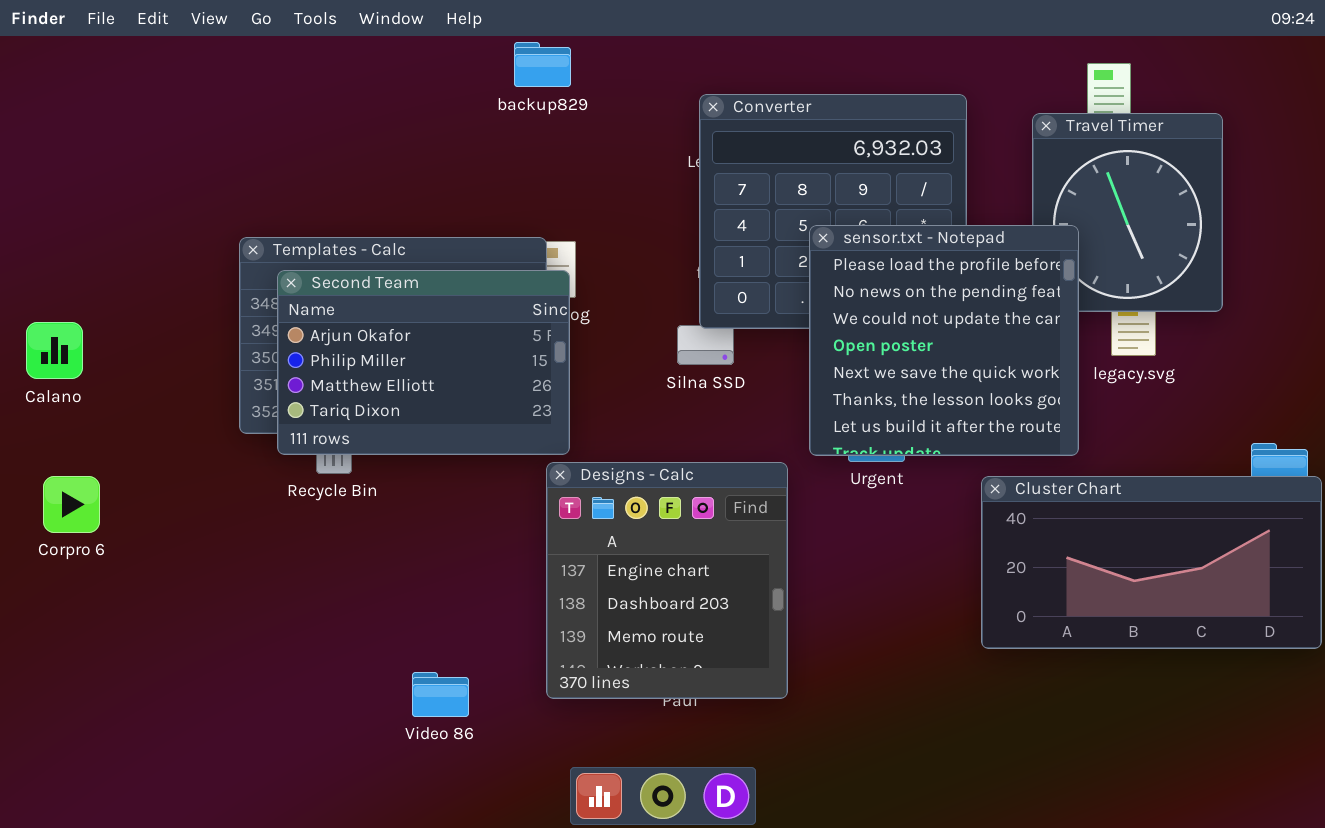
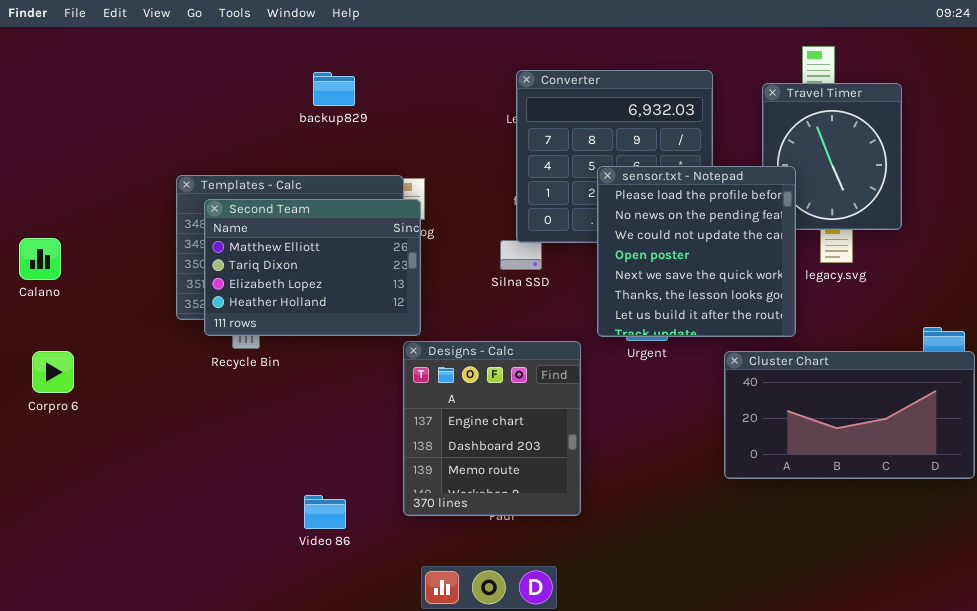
backup829: [514,42,571,87] -> [313,72,355,106], moved
Second Team: [277,270,570,455] -> [204,199,421,336], scrolled down 2 rows

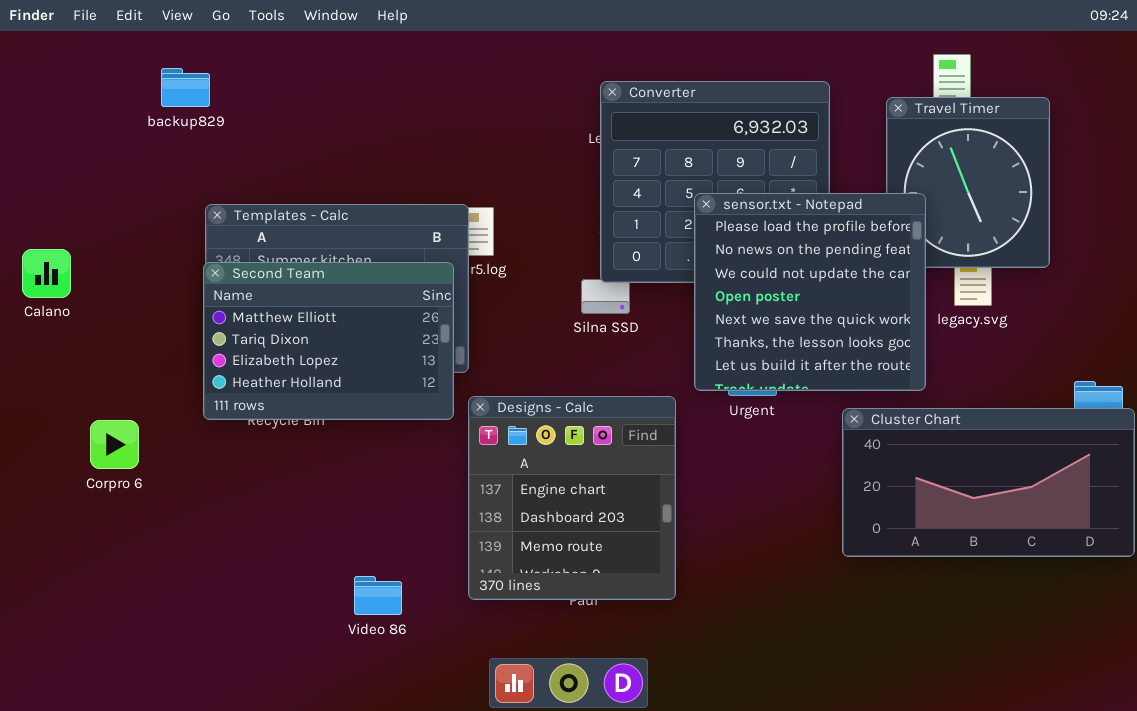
backup829: [313,72,355,106] -> [161,68,210,107], moved
Second Team: [204,199,421,336] -> [203,262,454,420], moved
Calano: [19,238,61,280] -> [22,249,71,298], moved
Corpro 6: [32,351,74,393] -> [90,420,139,469], moved

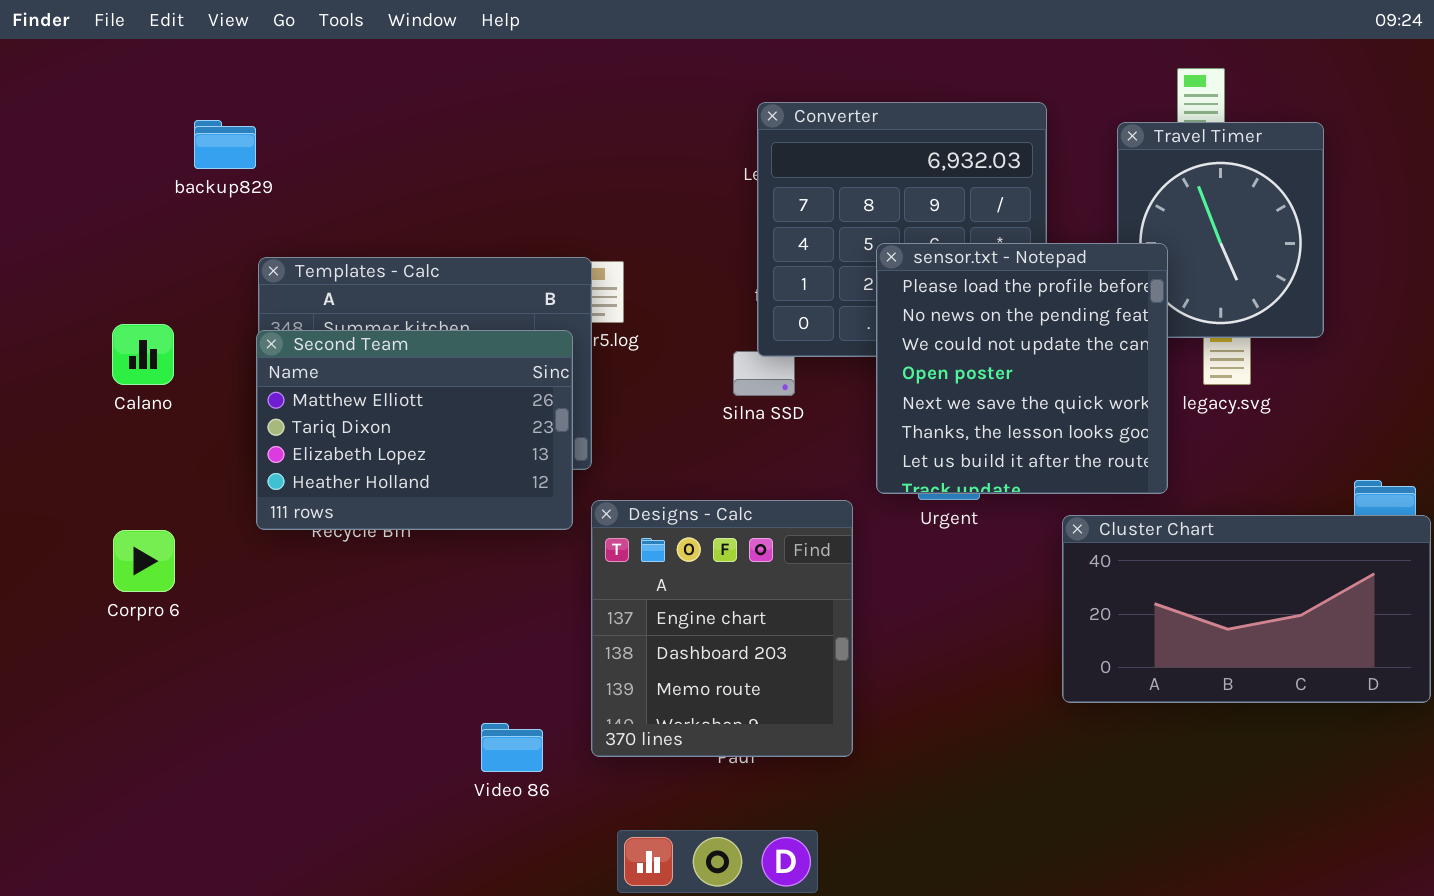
backup829: [161,68,210,107] -> [194,120,256,169], moved
Calano: [22,249,71,298] -> [112,324,174,385], moved
Video 86: [354,576,402,615] -> [481,723,543,772], moved

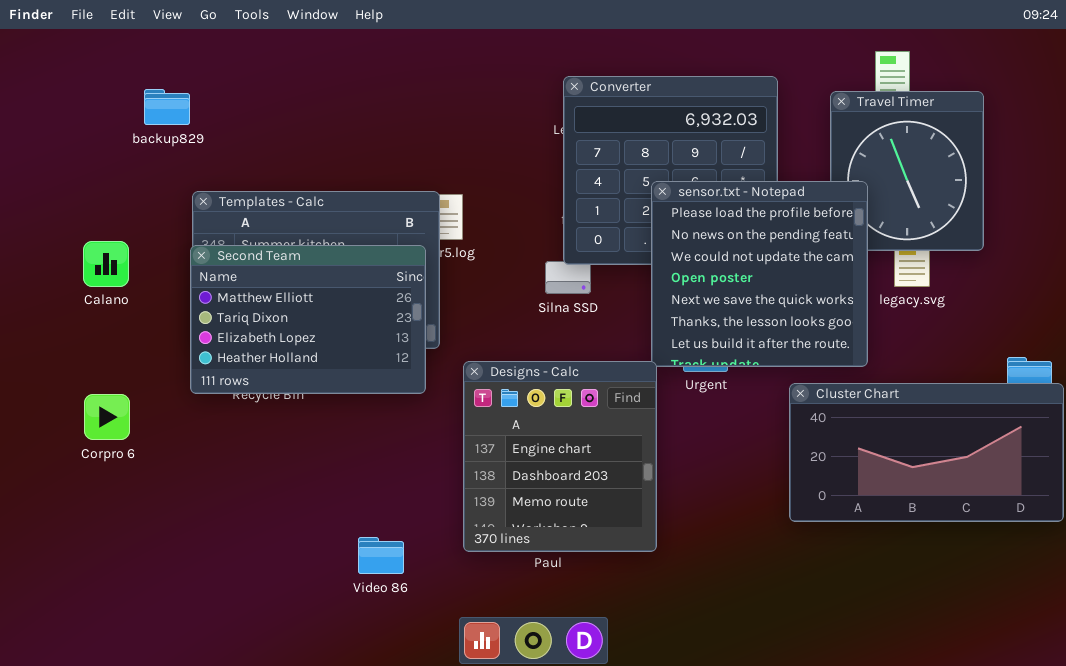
Designs - Calc: [591,500,853,757] -> [463,361,657,552], moved

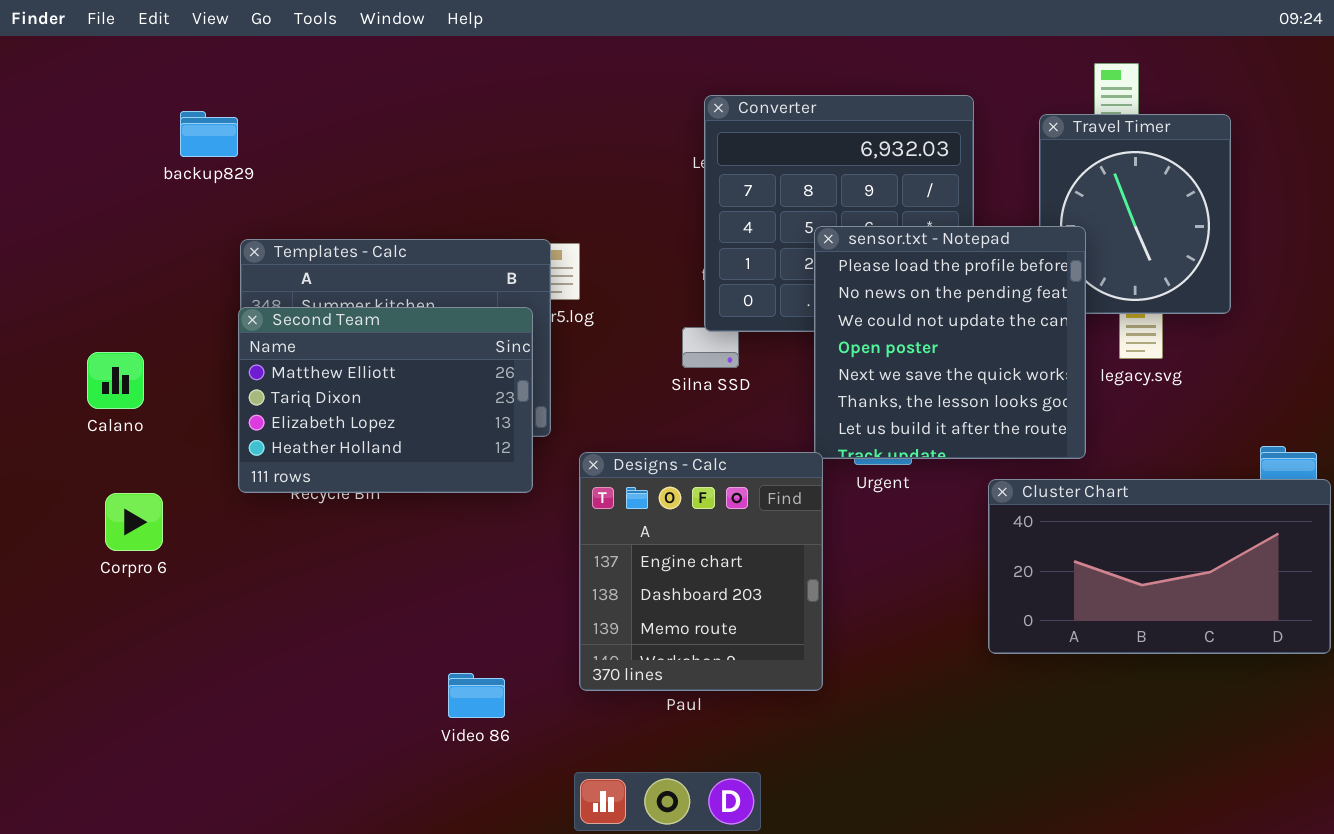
Calano: [83,241,129,287] -> [87,352,144,409], moved

